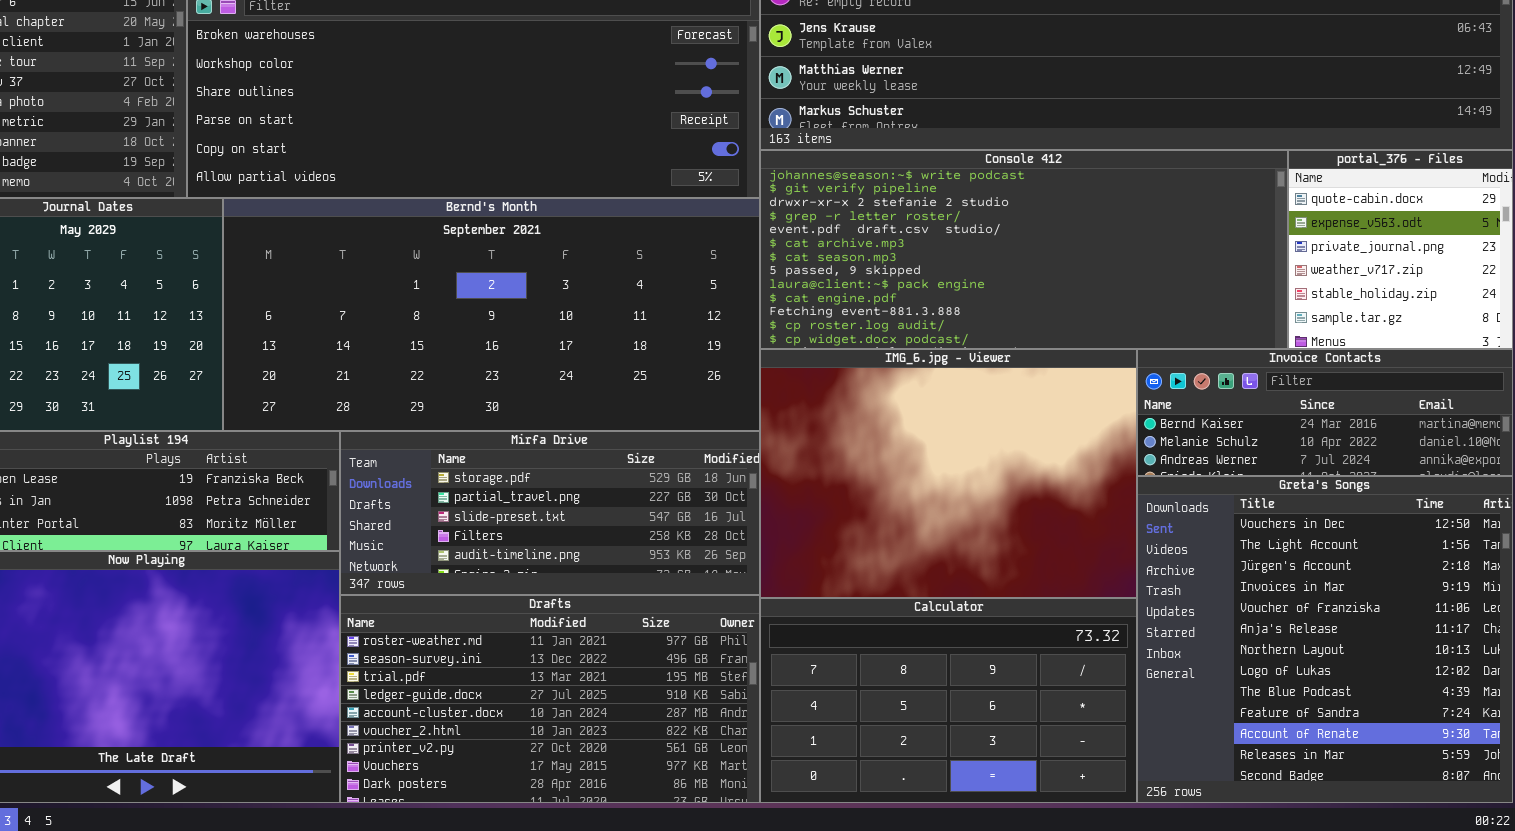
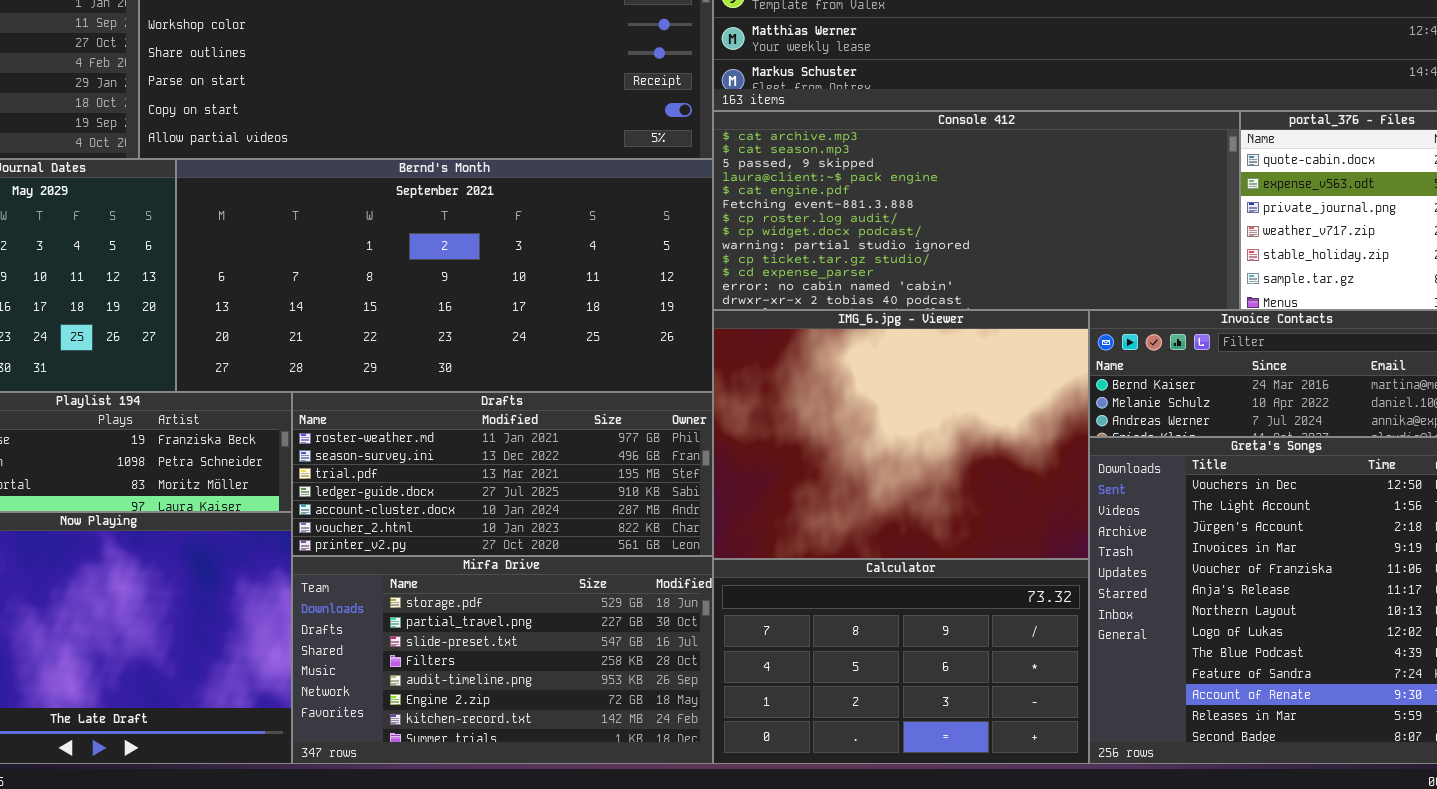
Console 412: [760,150,1288,349] -> [713,111,1240,310], scrolled down 5 rows
Mirfa Drive: [340,431,760,595] -> [292,556,713,764], moved, resized
Drafts: [340,595,760,803] -> [292,392,713,556], moved, resized

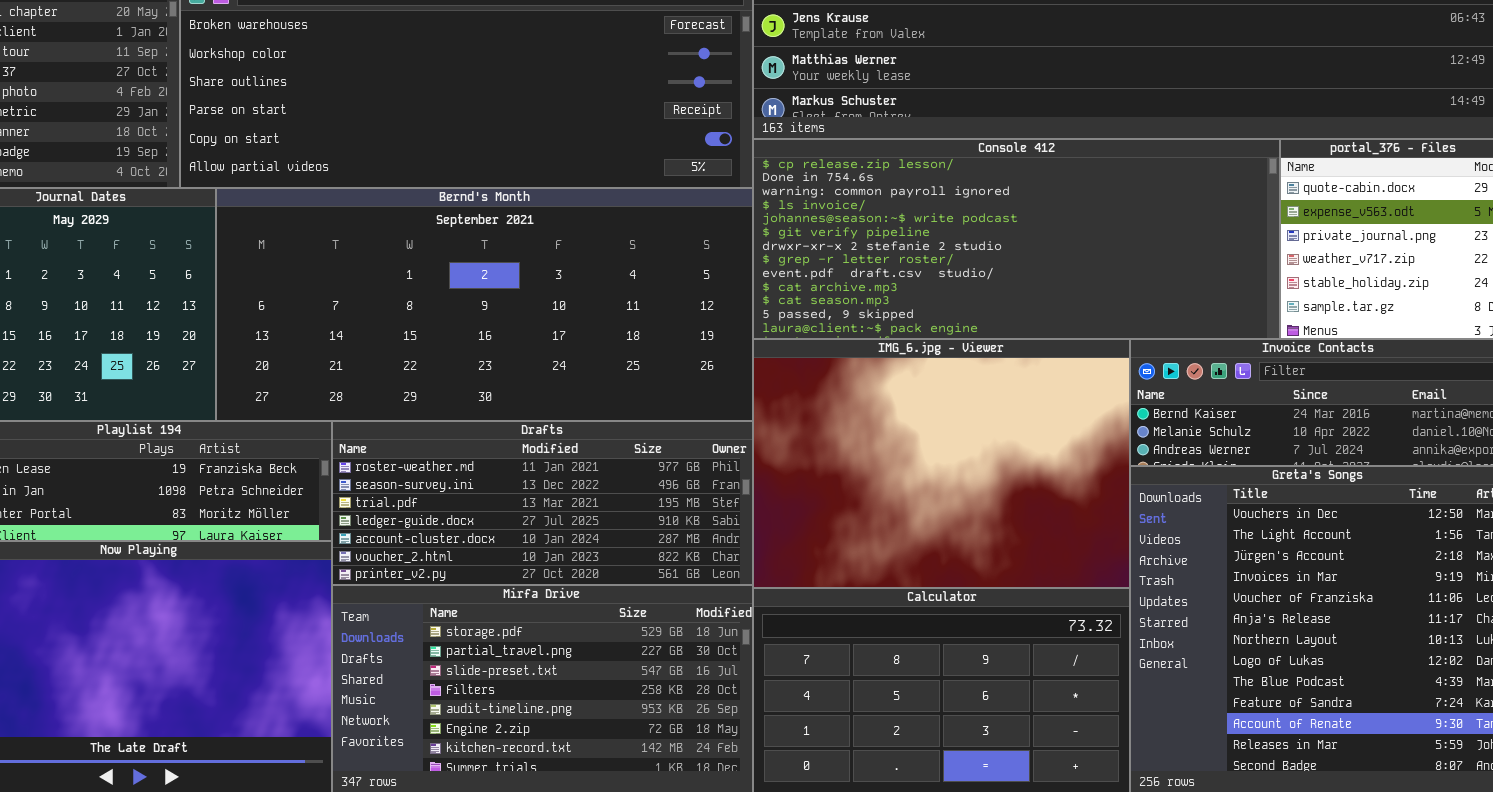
Console 412: [713,111,1240,310] -> [753,139,1280,339], scrolled up 9 rows

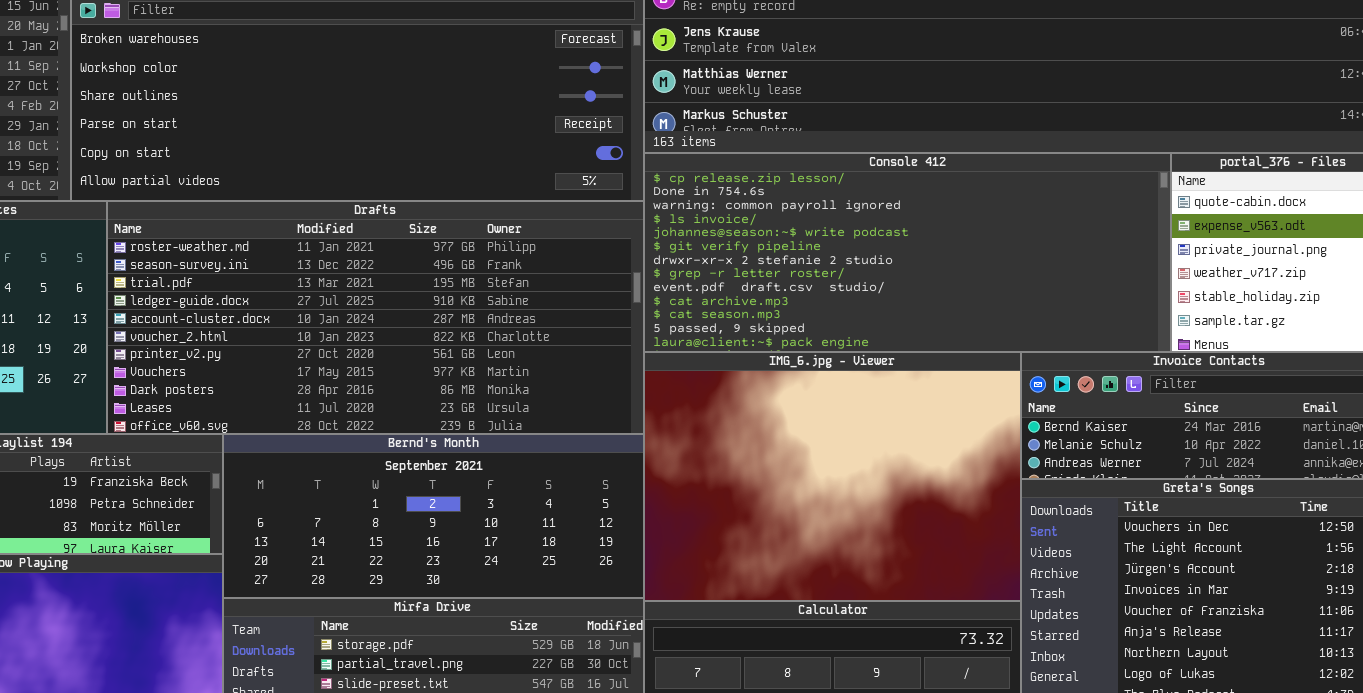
Bernd's Month: [216,188,753,421] -> [223,434,644,598], moved, resized
Drafts: [332,421,753,585] -> [107,201,644,434], moved, resized

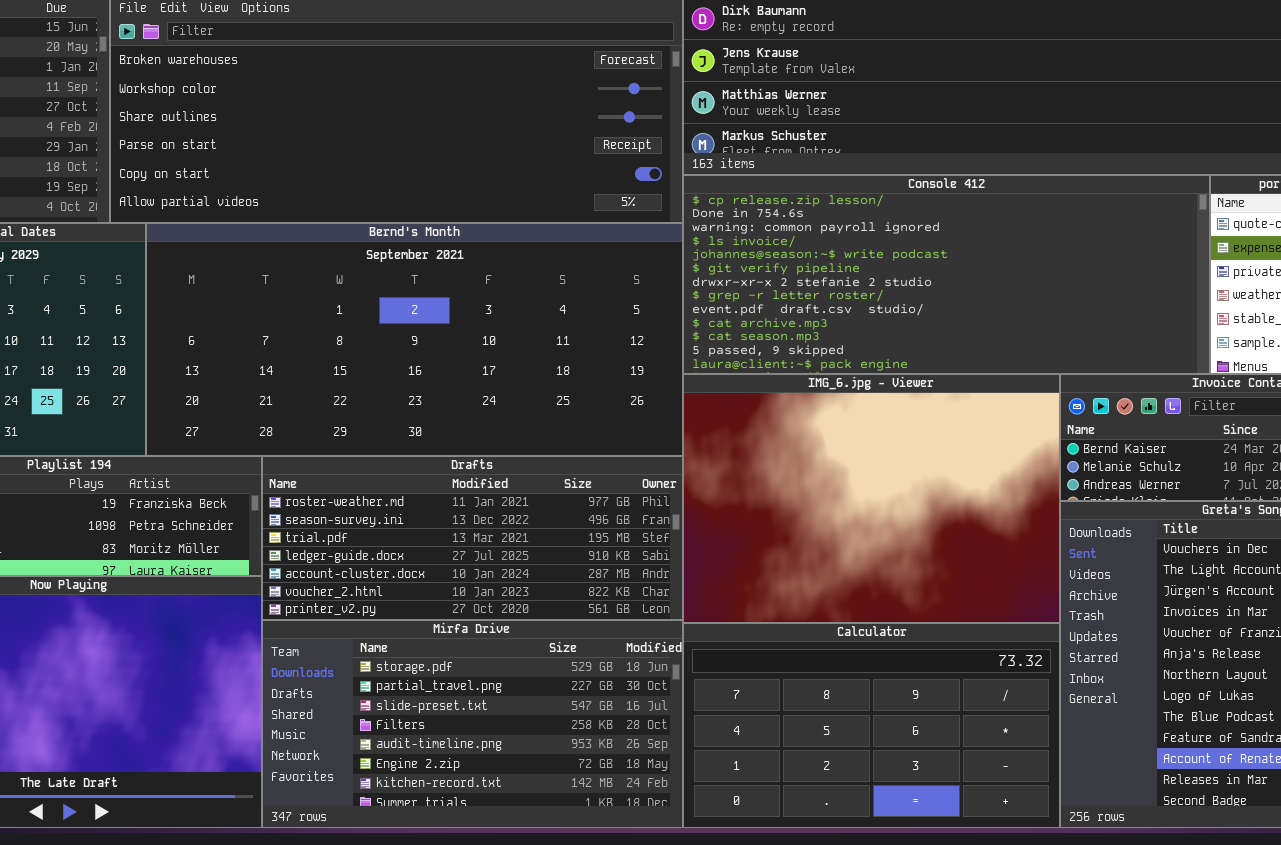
Drafts: [107,201,644,434] -> [262,456,683,620], moved, resized
Bernd's Month: [223,434,644,598] -> [146,223,683,456], moved, resized

